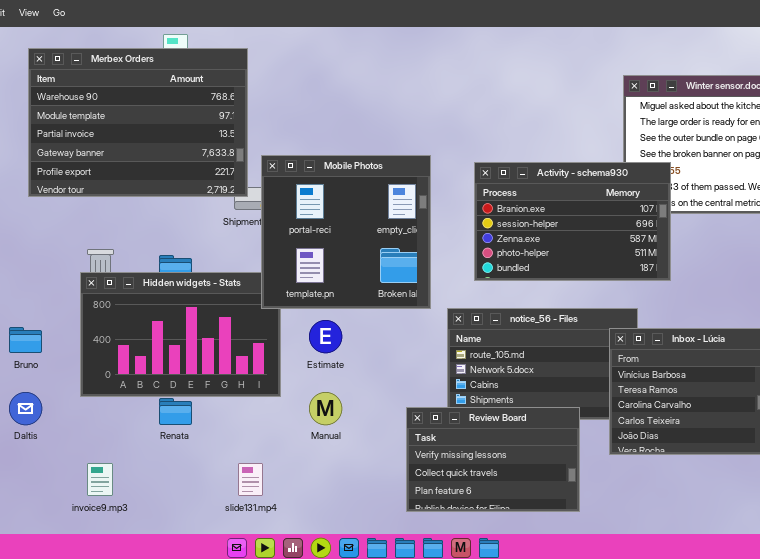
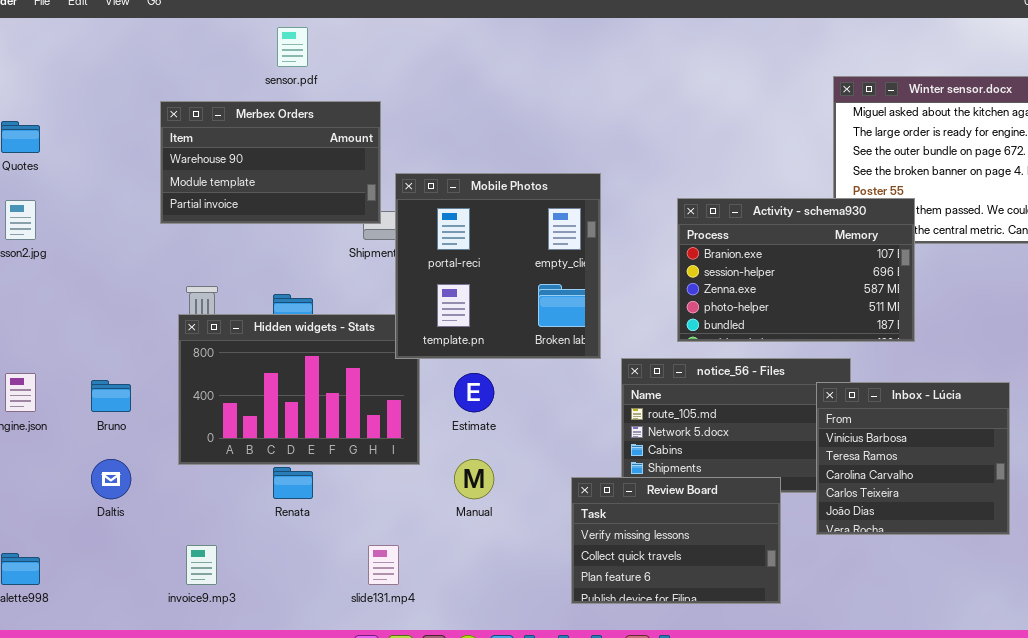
Merbex Orders: [28,48,248,197] -> [160,101,381,224], resized
Activity - schema930: [474,162,671,281] -> [677,198,915,342], moved

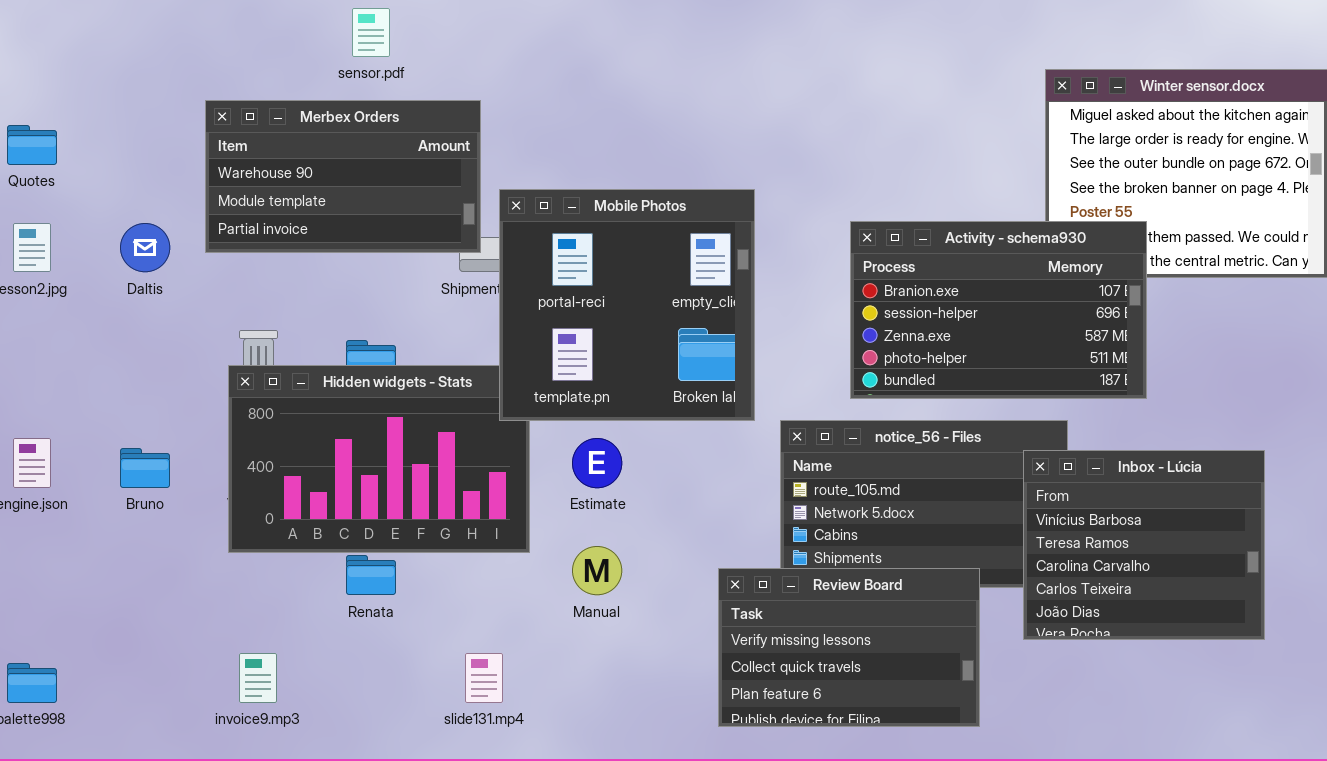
Daltis: [91,459,131,499] -> [120,223,170,272], moved

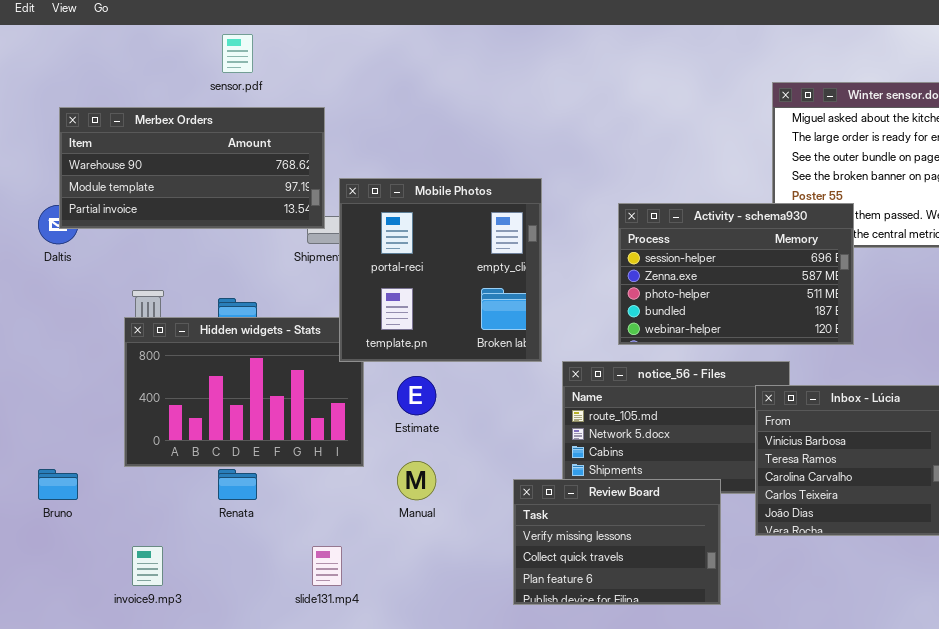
Merbex Orders: [205,100,481,253] -> [59,107,325,229], resized
Activity - schema930: [850,221,1147,399] -> [618,203,854,345], scrolled down 1 row
Bruno: [120,448,170,488] -> [38,469,78,500], moved

